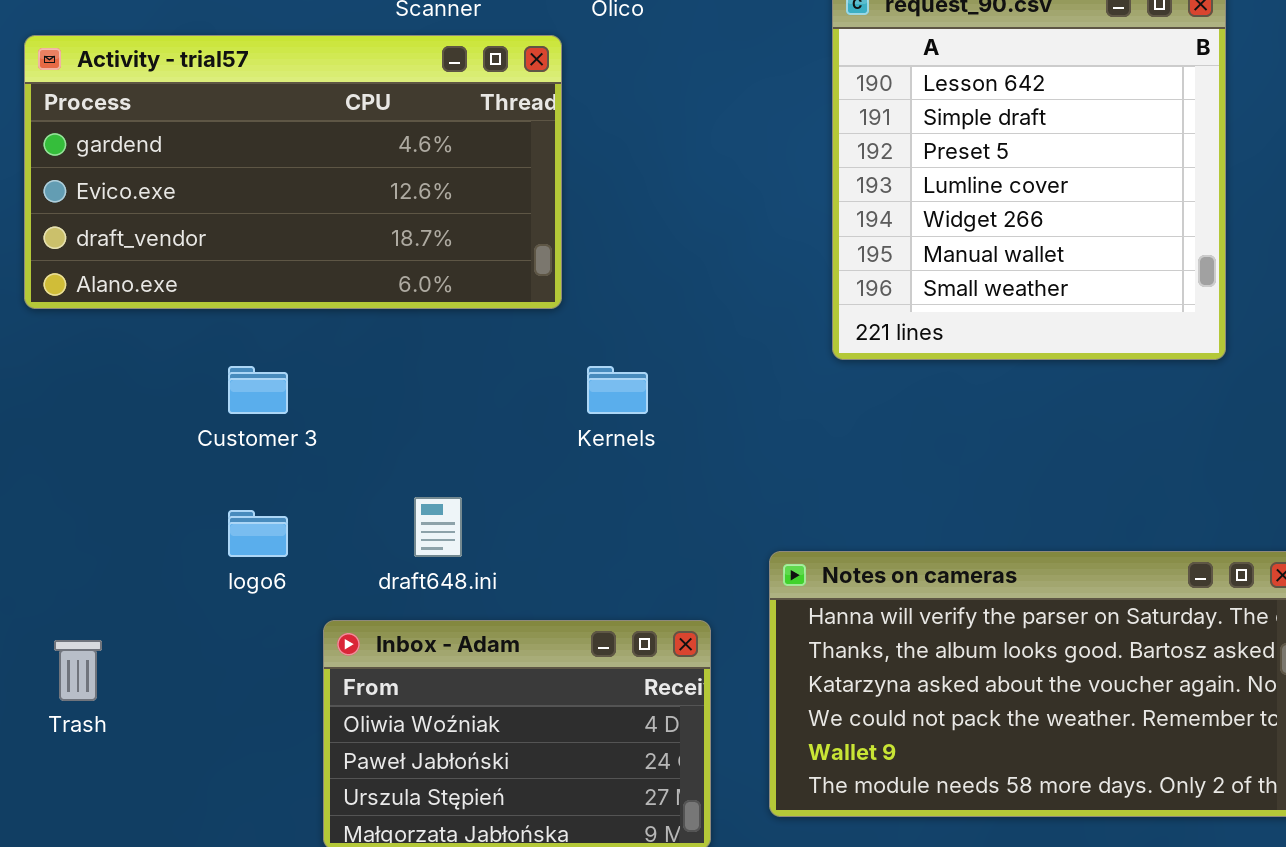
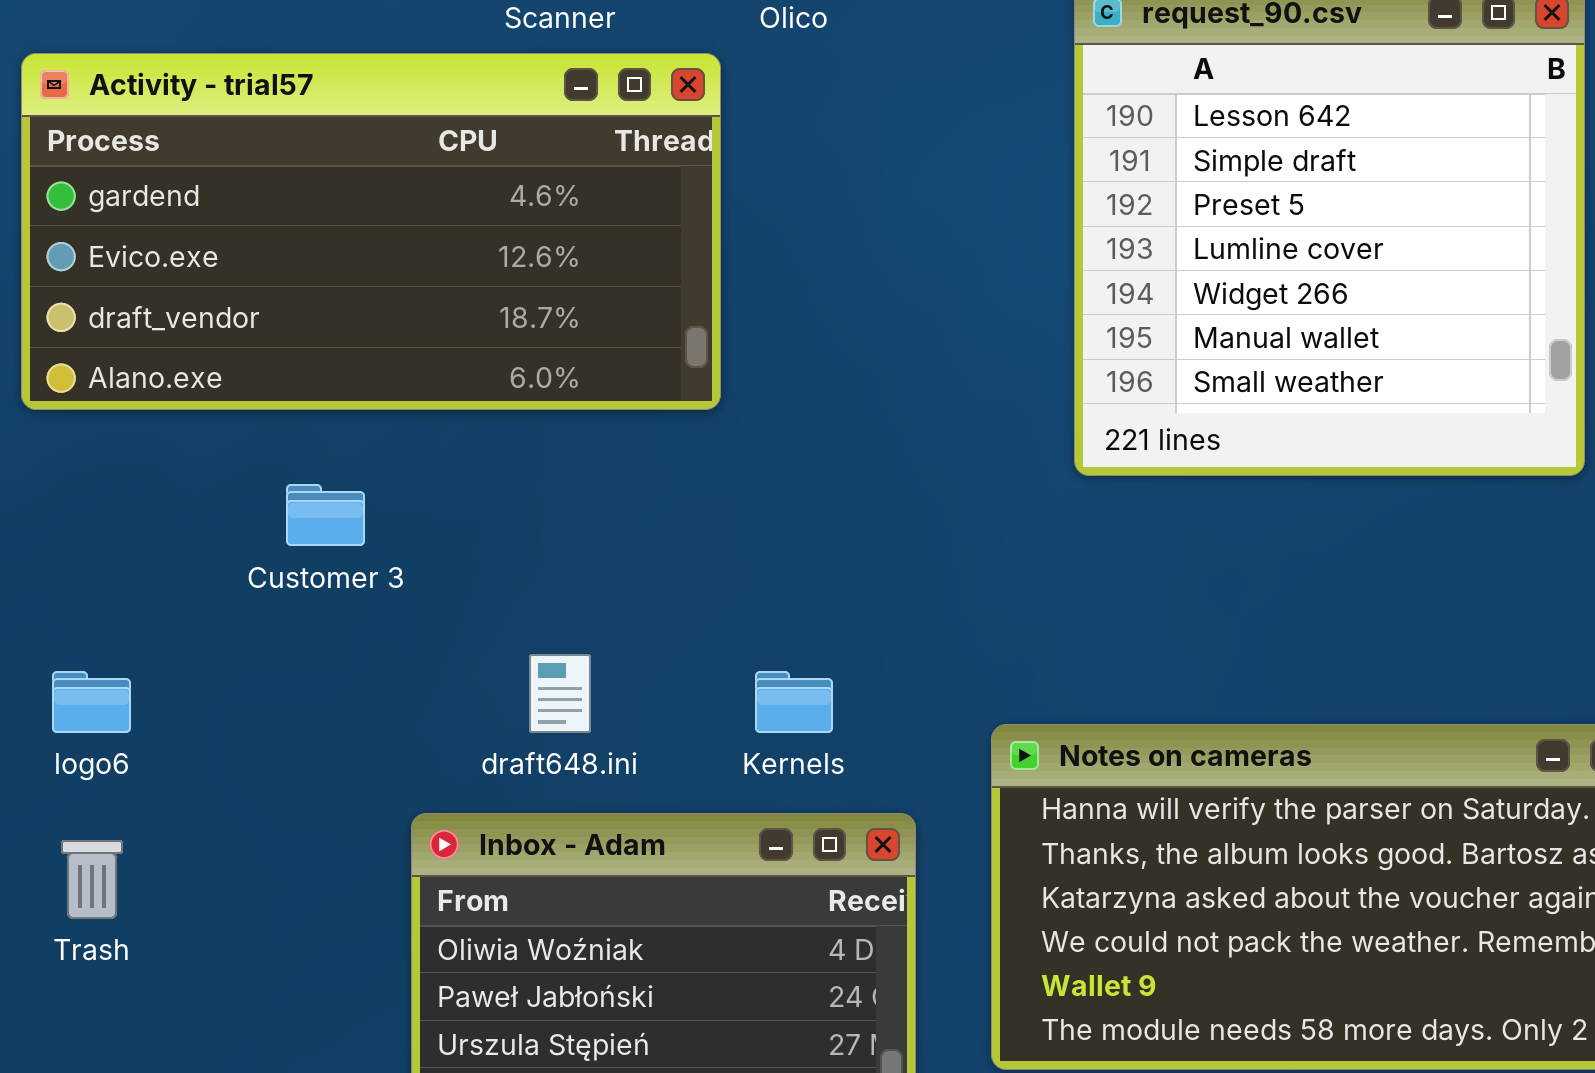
Kernels: [587,366,648,414] -> [755,671,833,733], moved
logo6: [228,510,288,557] -> [52,671,131,733], moved

